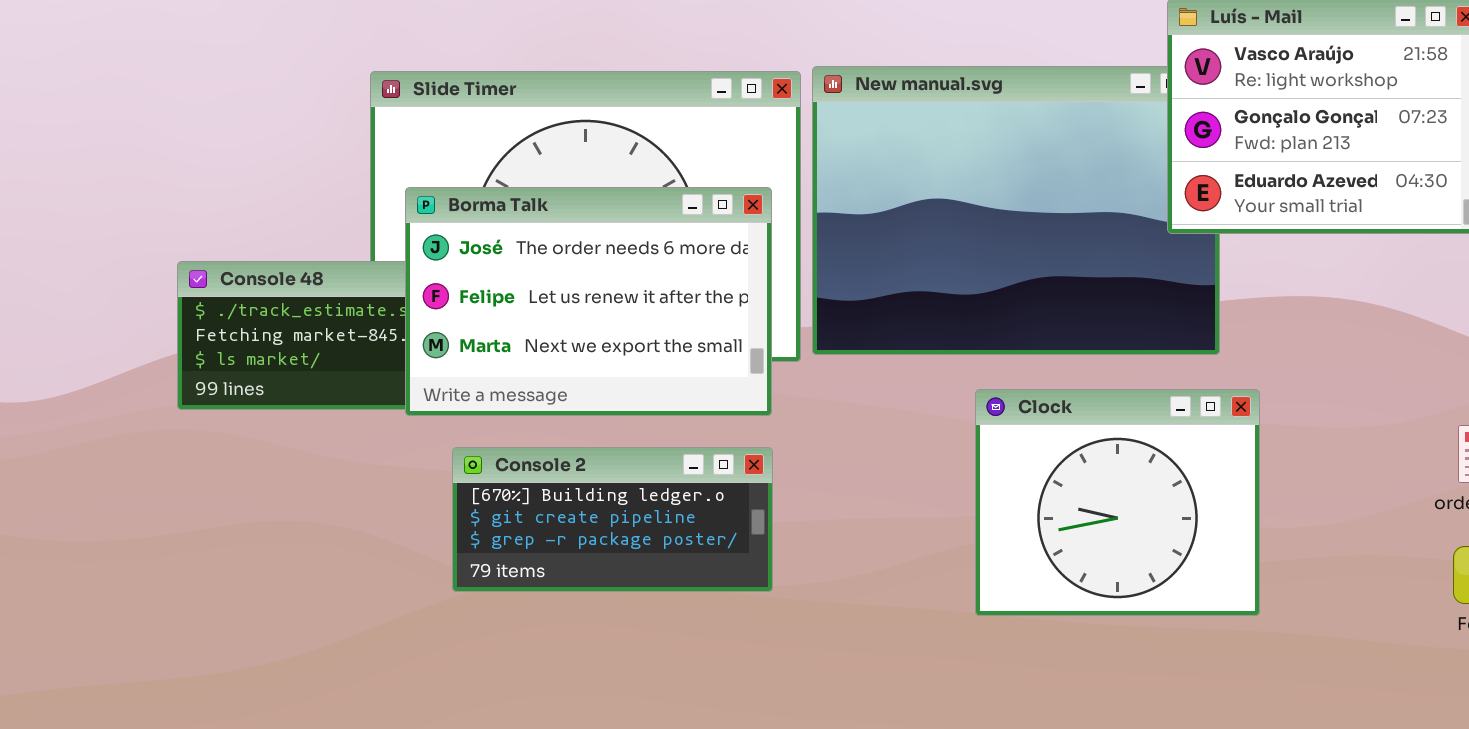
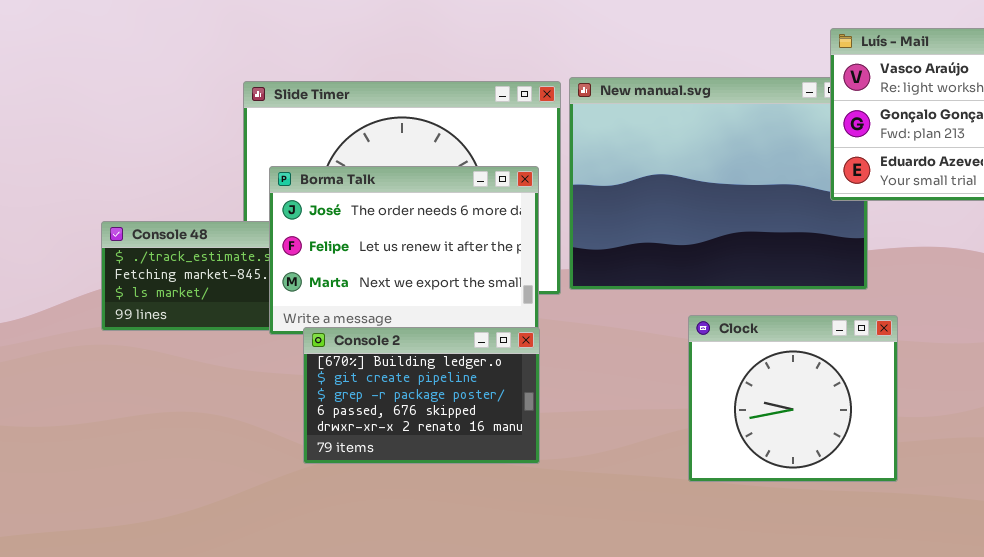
Console 2: [452,447,773,592] -> [303,327,540,464], resized

